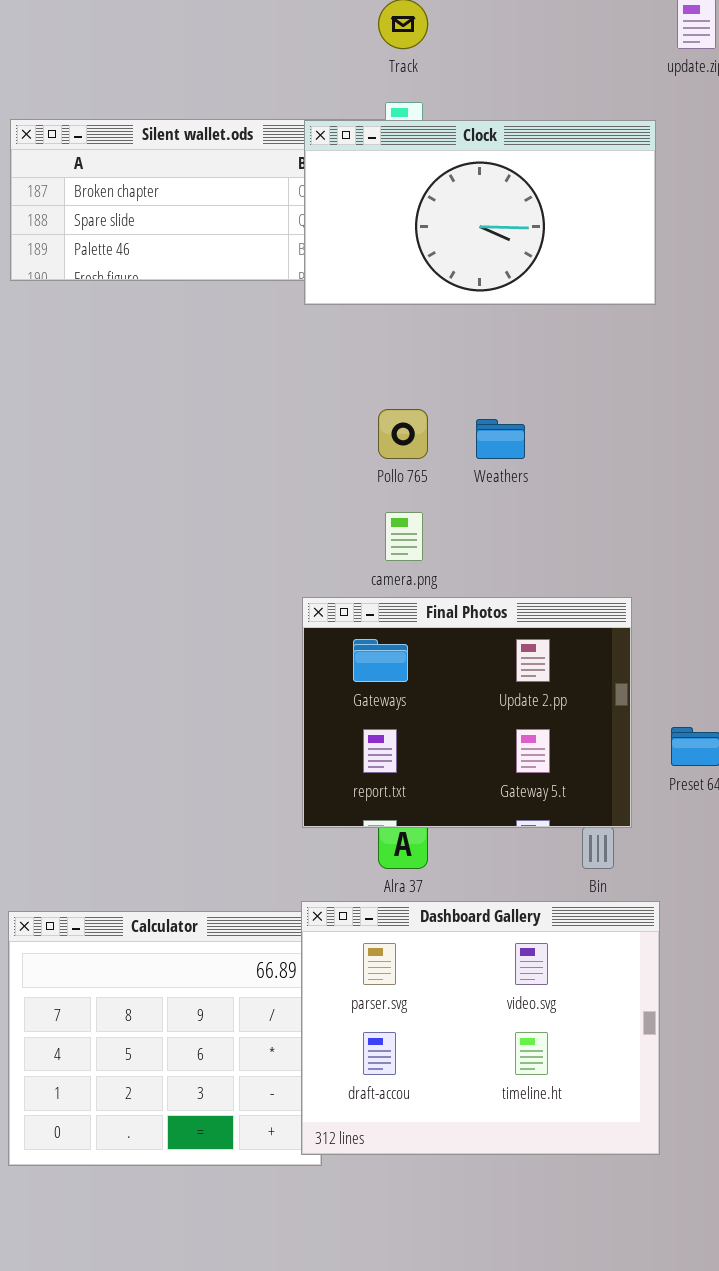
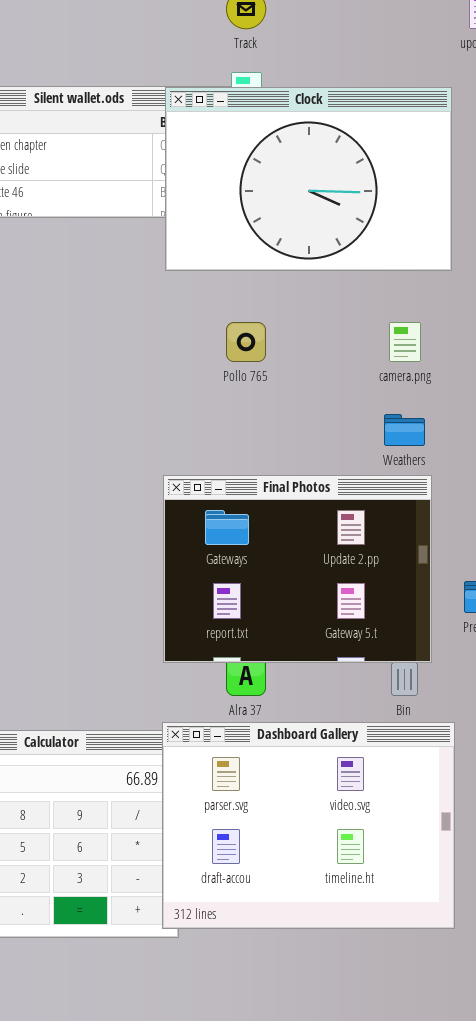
Clock: [304,120,656,305] -> [165,87,452,271], resized
Weathers: [476,419,525,459] -> [384,414,425,446], moved
camera.png: [385,512,423,561] -> [389,322,421,362], moved

